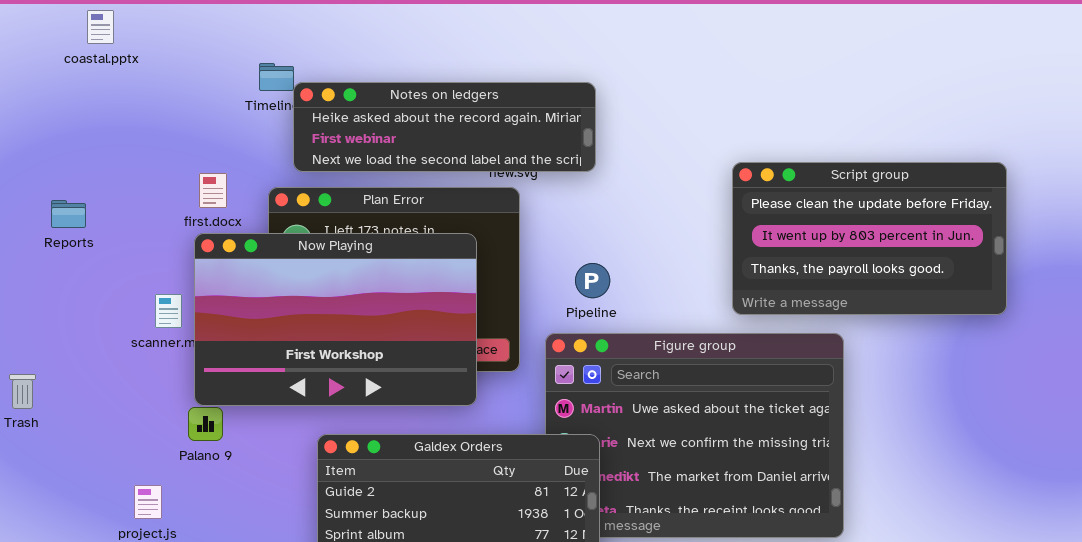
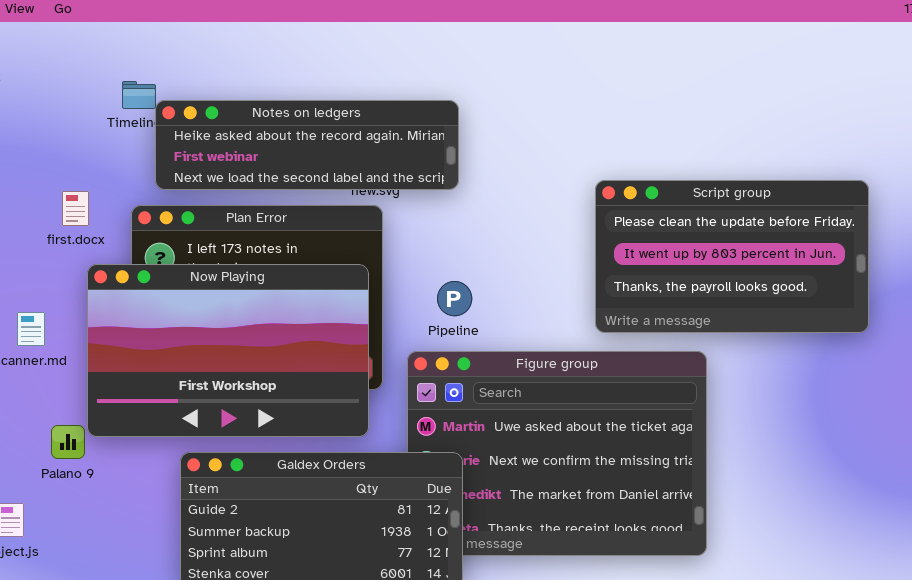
Now Playing: [194,233,477,406] -> [87,264,369,437], moved

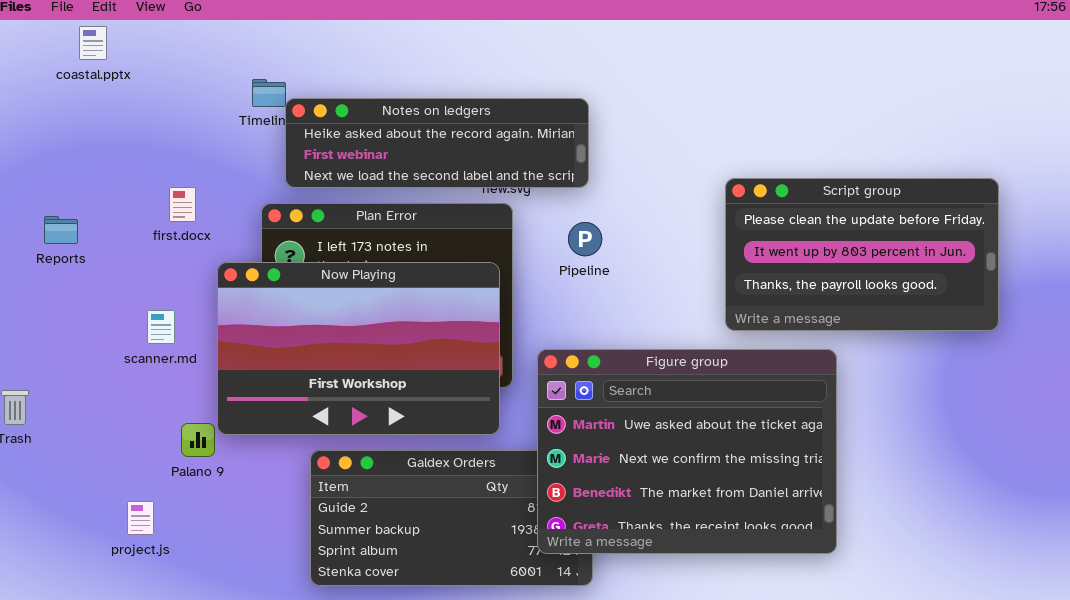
first.docx: [62,191,89,226] -> [169,187,196,222], moved
Pipeline: [437,281,472,316] -> [568,222,602,256], moved
Figure group: [407,351,707,556] -> [537,349,837,554], raised

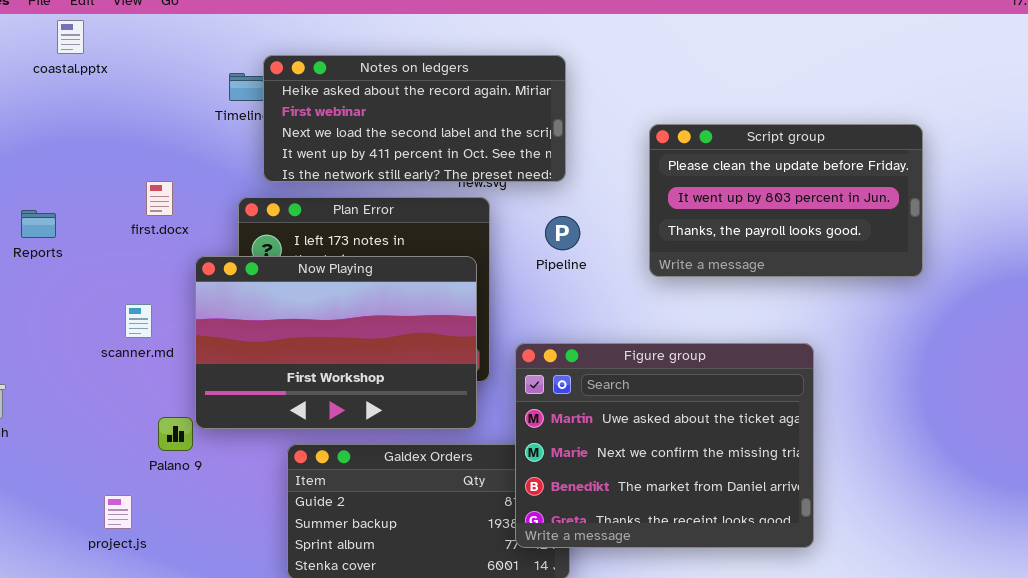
Notes on ledgers: [285,98,589,188] -> [263,55,566,182], resized
Script group: [725,178,999,331] -> [649,124,923,277], moved

